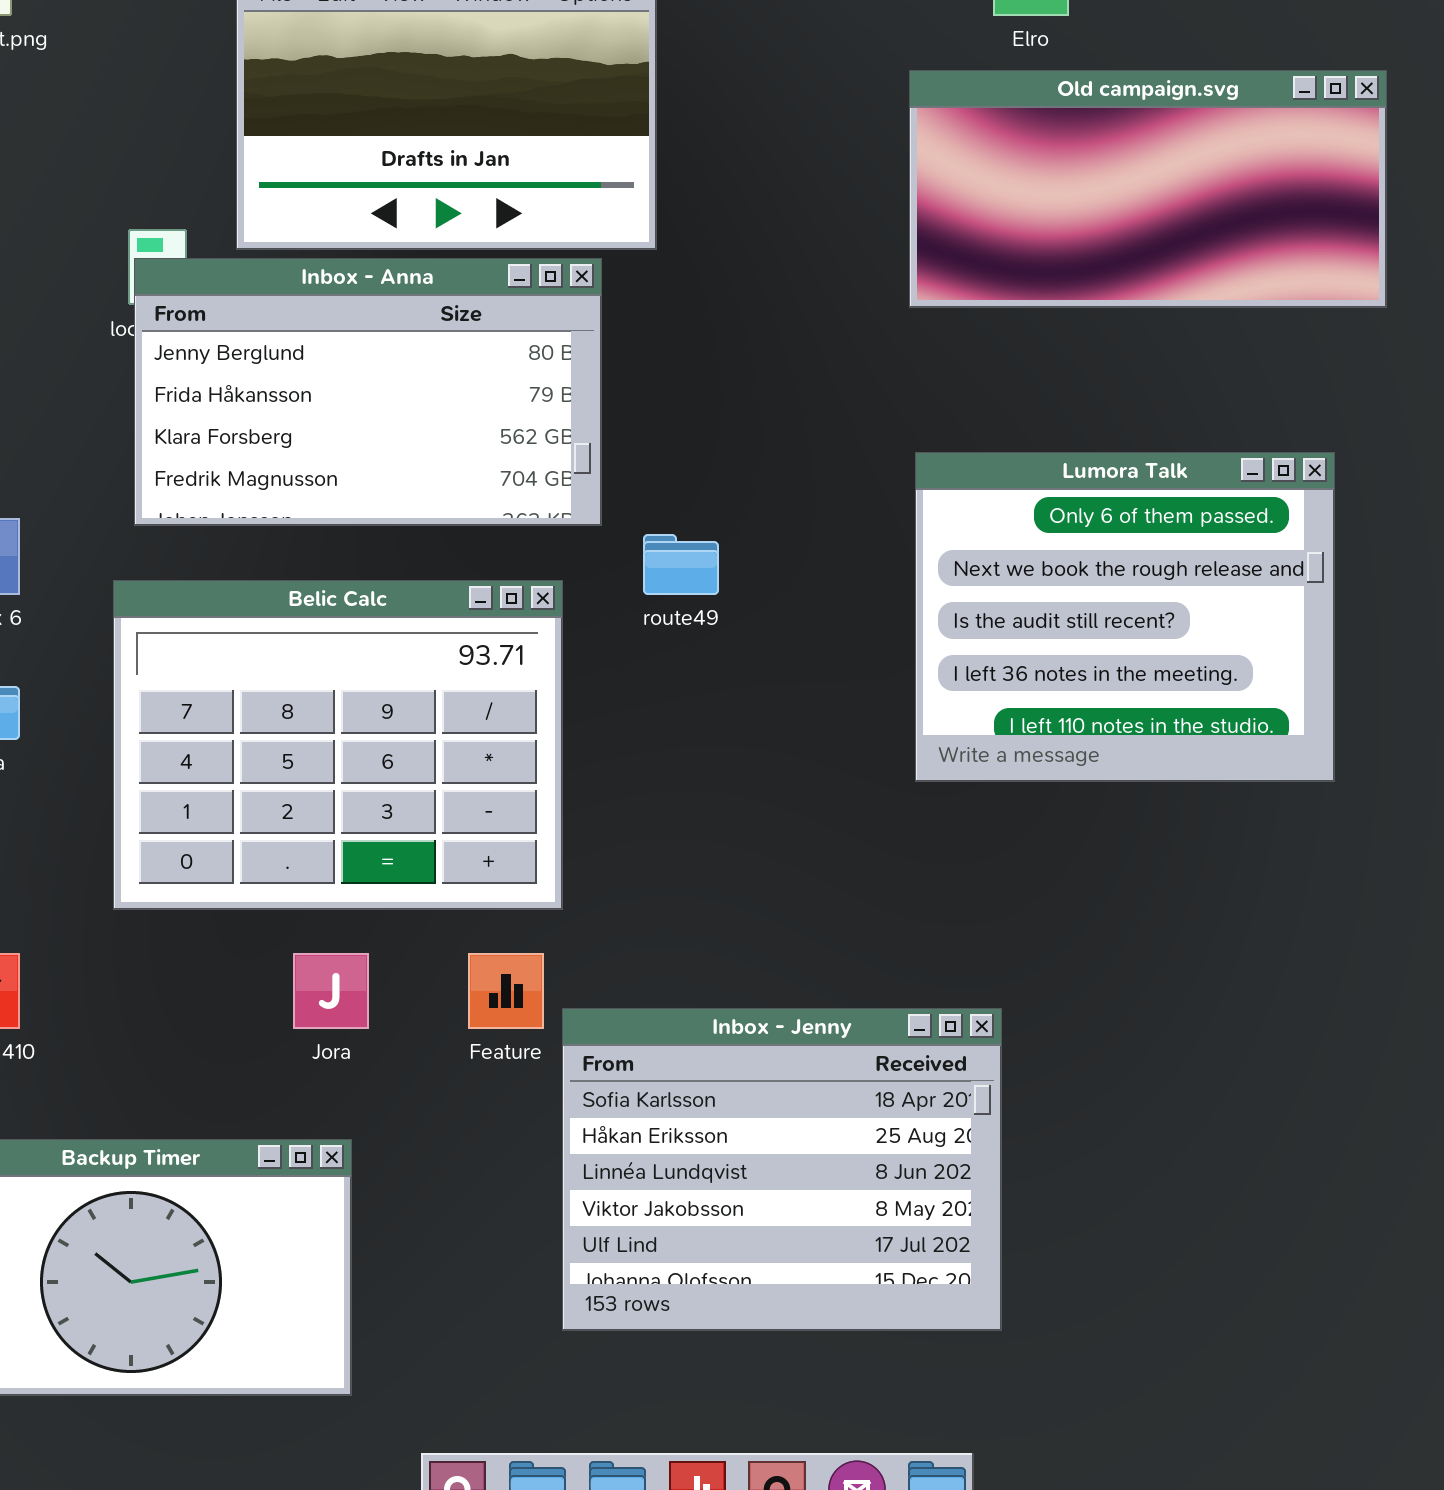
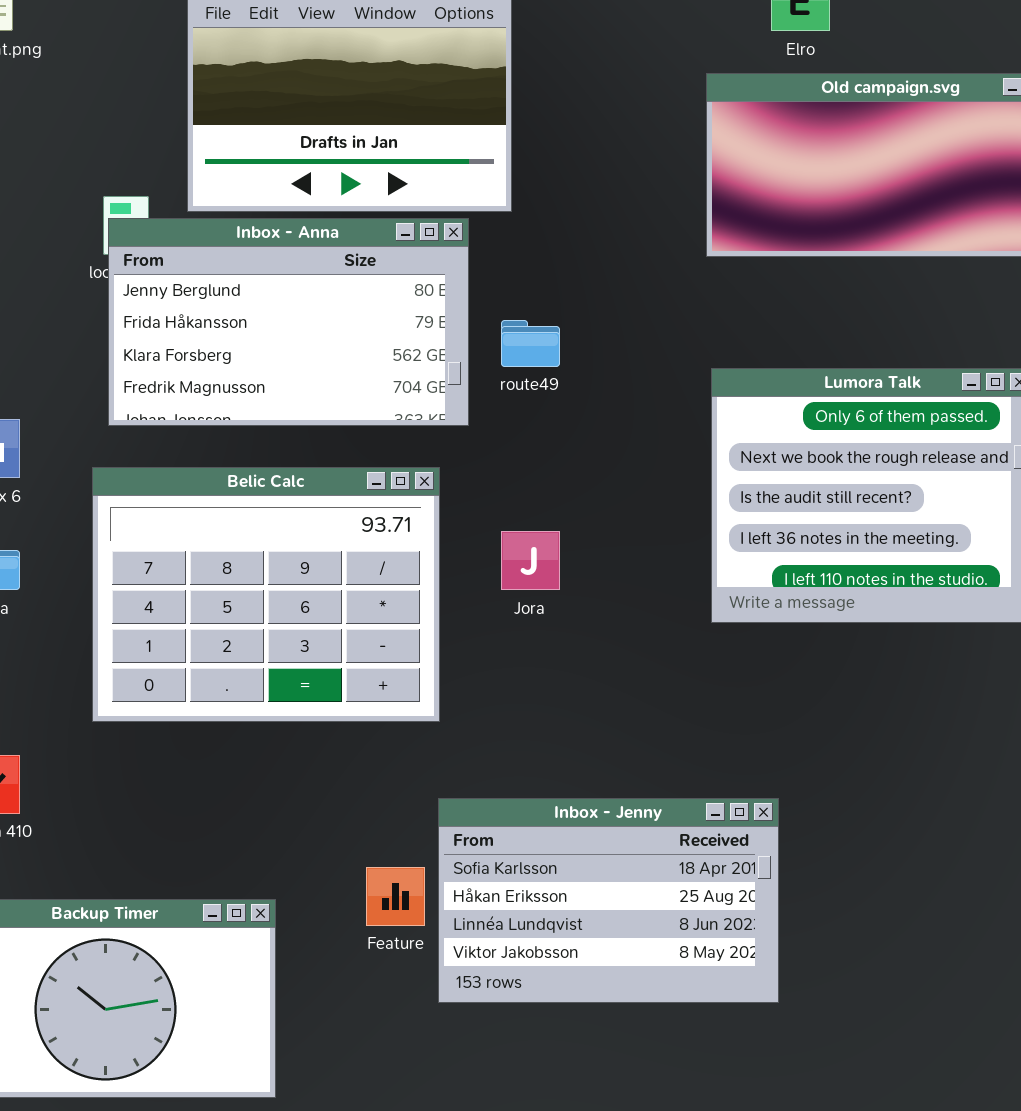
route49: [643,534,719,595] -> [501,320,560,367], moved
Jora: [293,953,369,1029] -> [501,531,560,590], moved
Feature: [468,953,544,1029] -> [366,867,425,926], moved
Inbox - Jenny: [562,1008,1002,1331] -> [438,798,779,1003], resized

